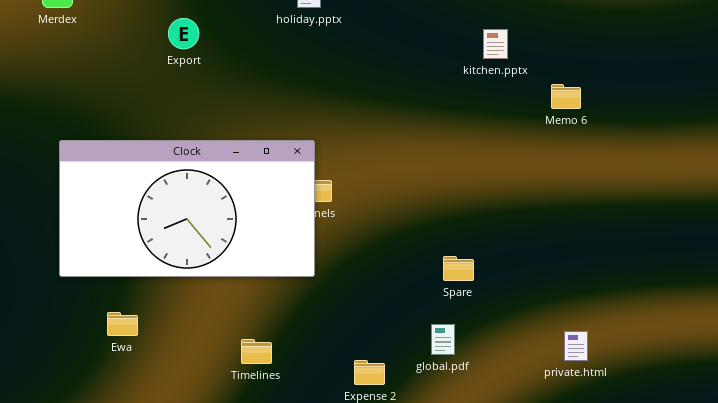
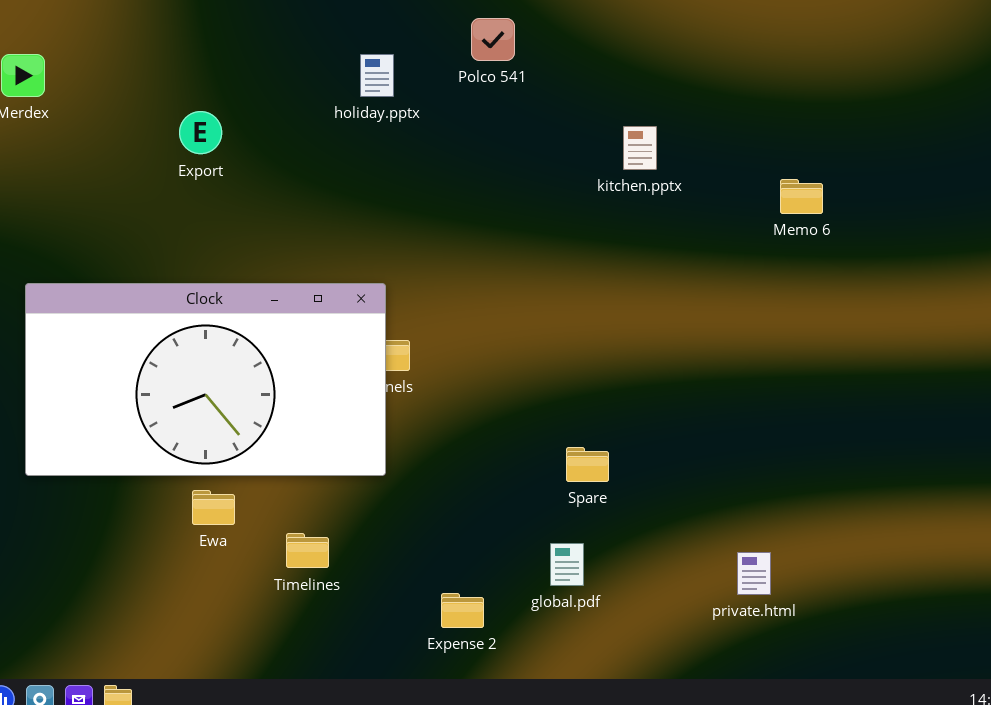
Memo 6: [551,84,581,109] -> [780,179,823,214], moved
Ewa: [107,312,138,336] -> [192,490,235,525], moved
Timelines: [241,339,272,364] -> [286,533,329,568], moved

